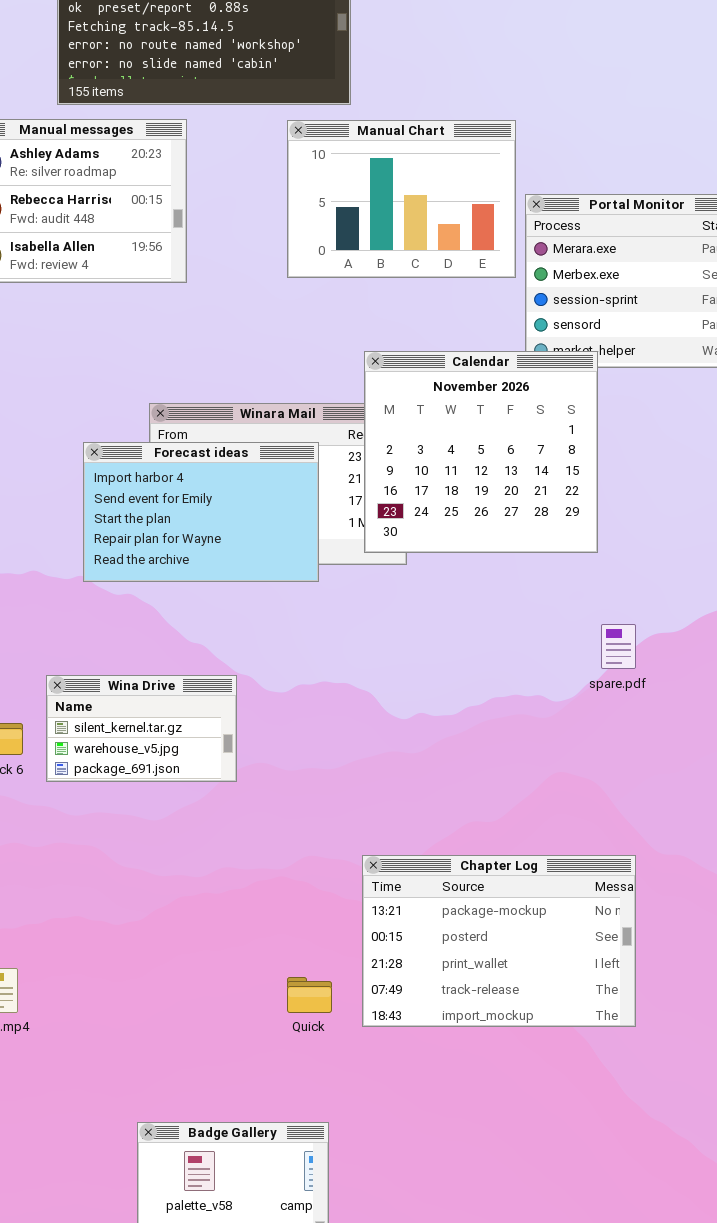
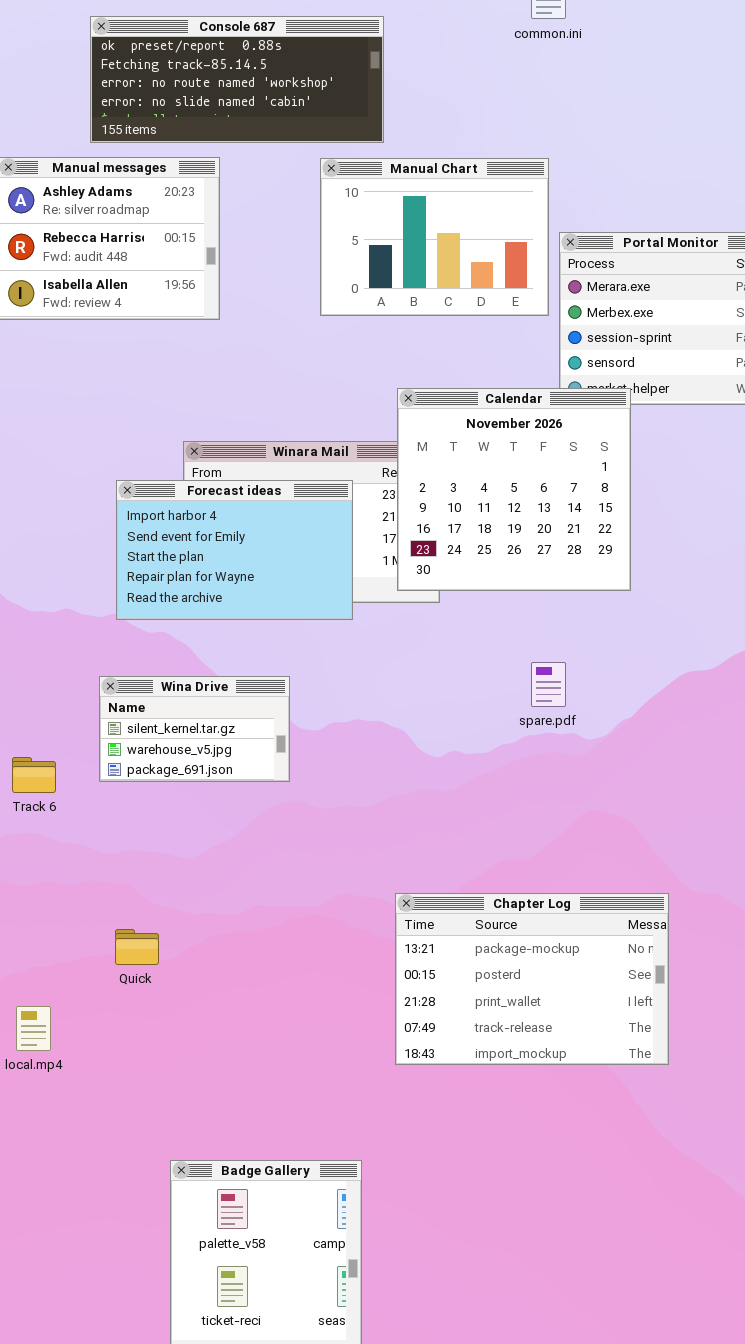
spare.pdf: [601,624,636,669] -> [531,662,566,707], moved
Wina Drive: [46,675,237,782] -> [99,676,290,782], moved
Quick: [287,977,332,1013] -> [115,929,159,965], moved

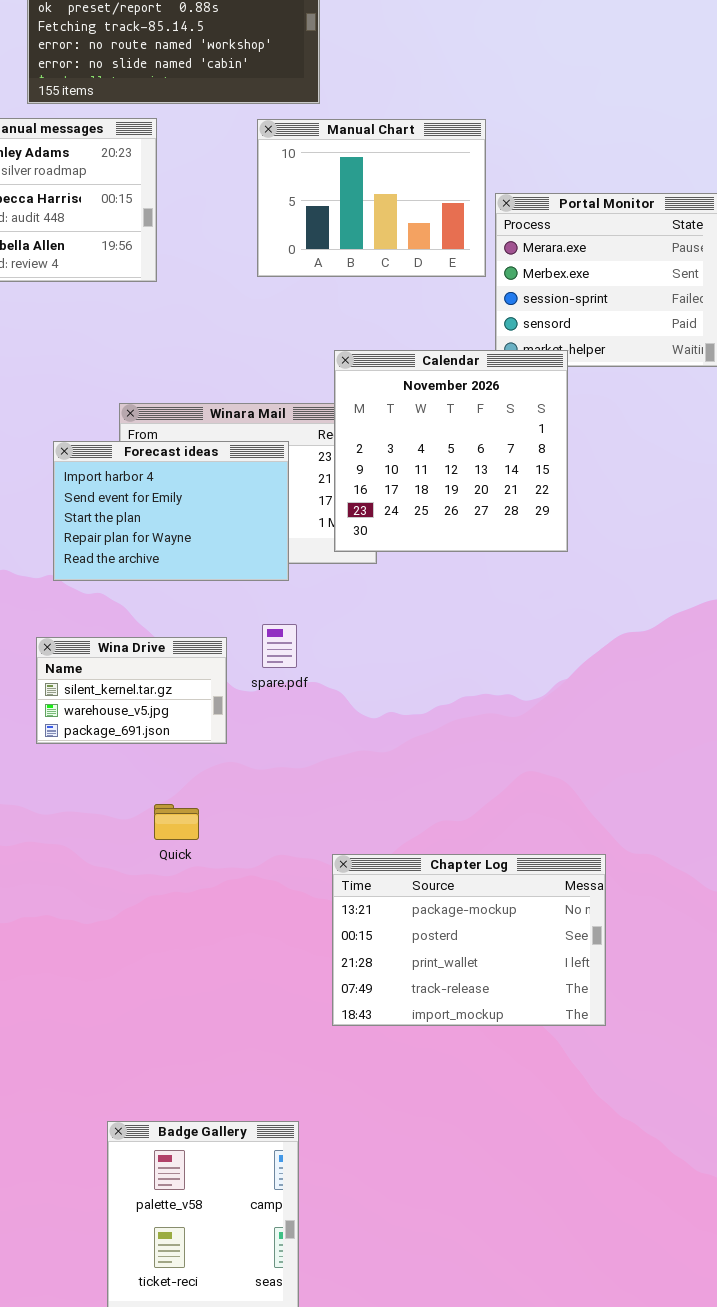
spare.pdf: [531,662,566,707] -> [262,624,297,668], moved
Quick: [115,929,159,965] -> [154,804,199,840], moved

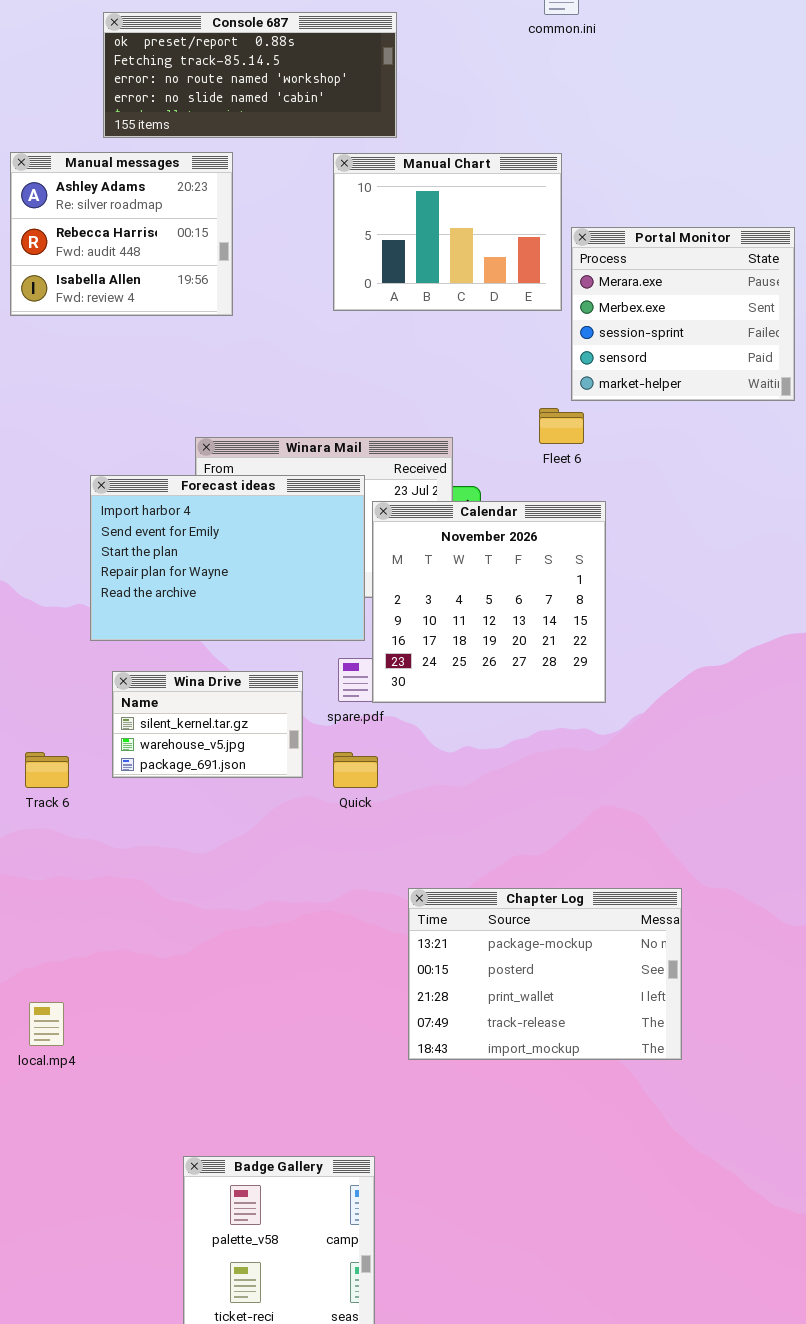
Calendar: [334,350,568,552] -> [372,501,606,703], moved
Forecast ideas: [53,441,289,581] -> [90,475,365,641], resized
Quick: [154,804,199,840] -> [333,752,378,788], moved

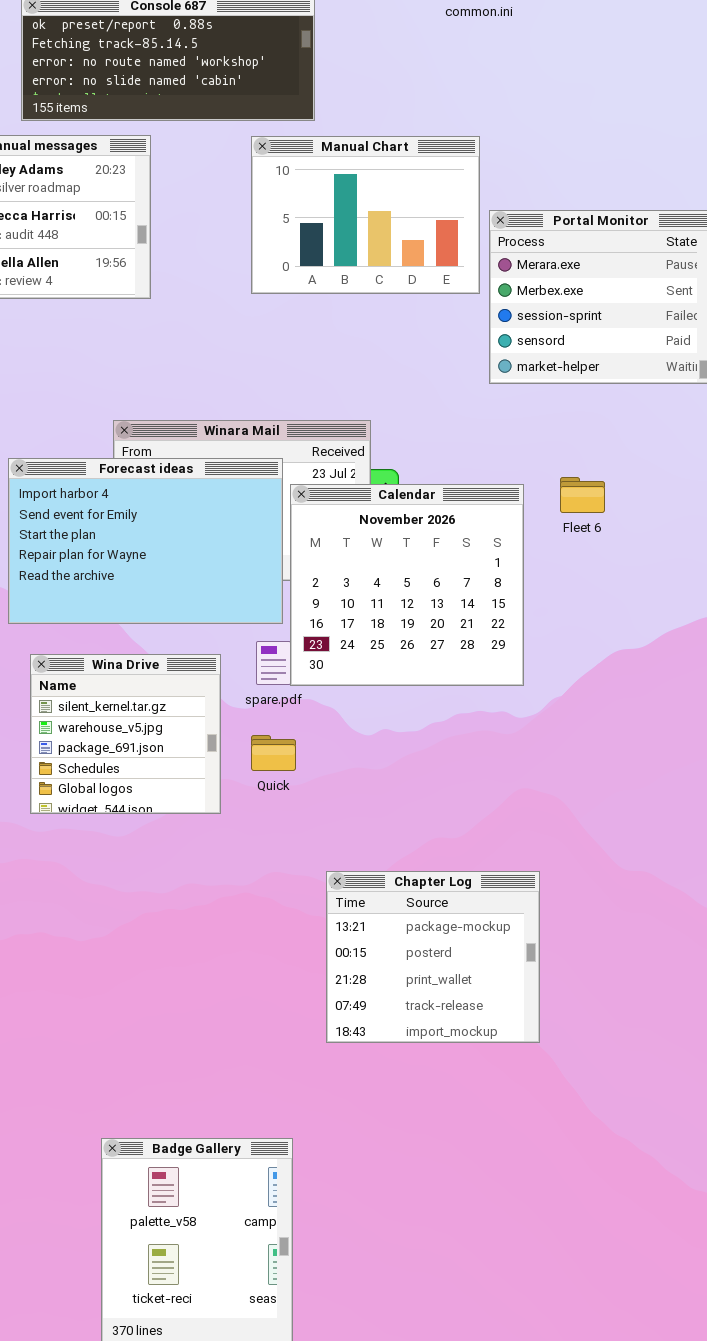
Fleet 6: [539,408,584,444] -> [560,477,605,513], moved
Wina Drive: [112,671,303,778] -> [30,654,221,814], resized
Chapter Log: [408,888,682,1060] -> [326,871,540,1043], resized

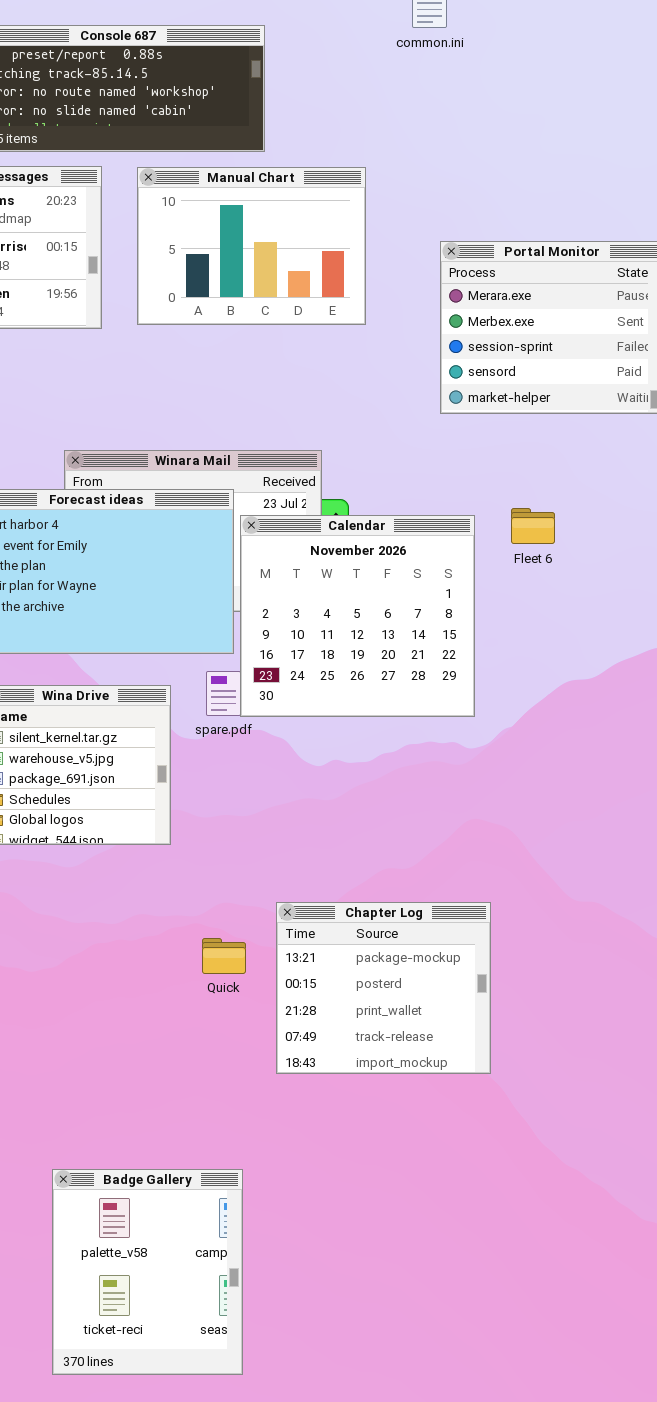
Manual Chart: [251,136,480,294] -> [137,167,366,325], moved
Quick: [251,735,296,771] -> [202,938,246,974], moved

